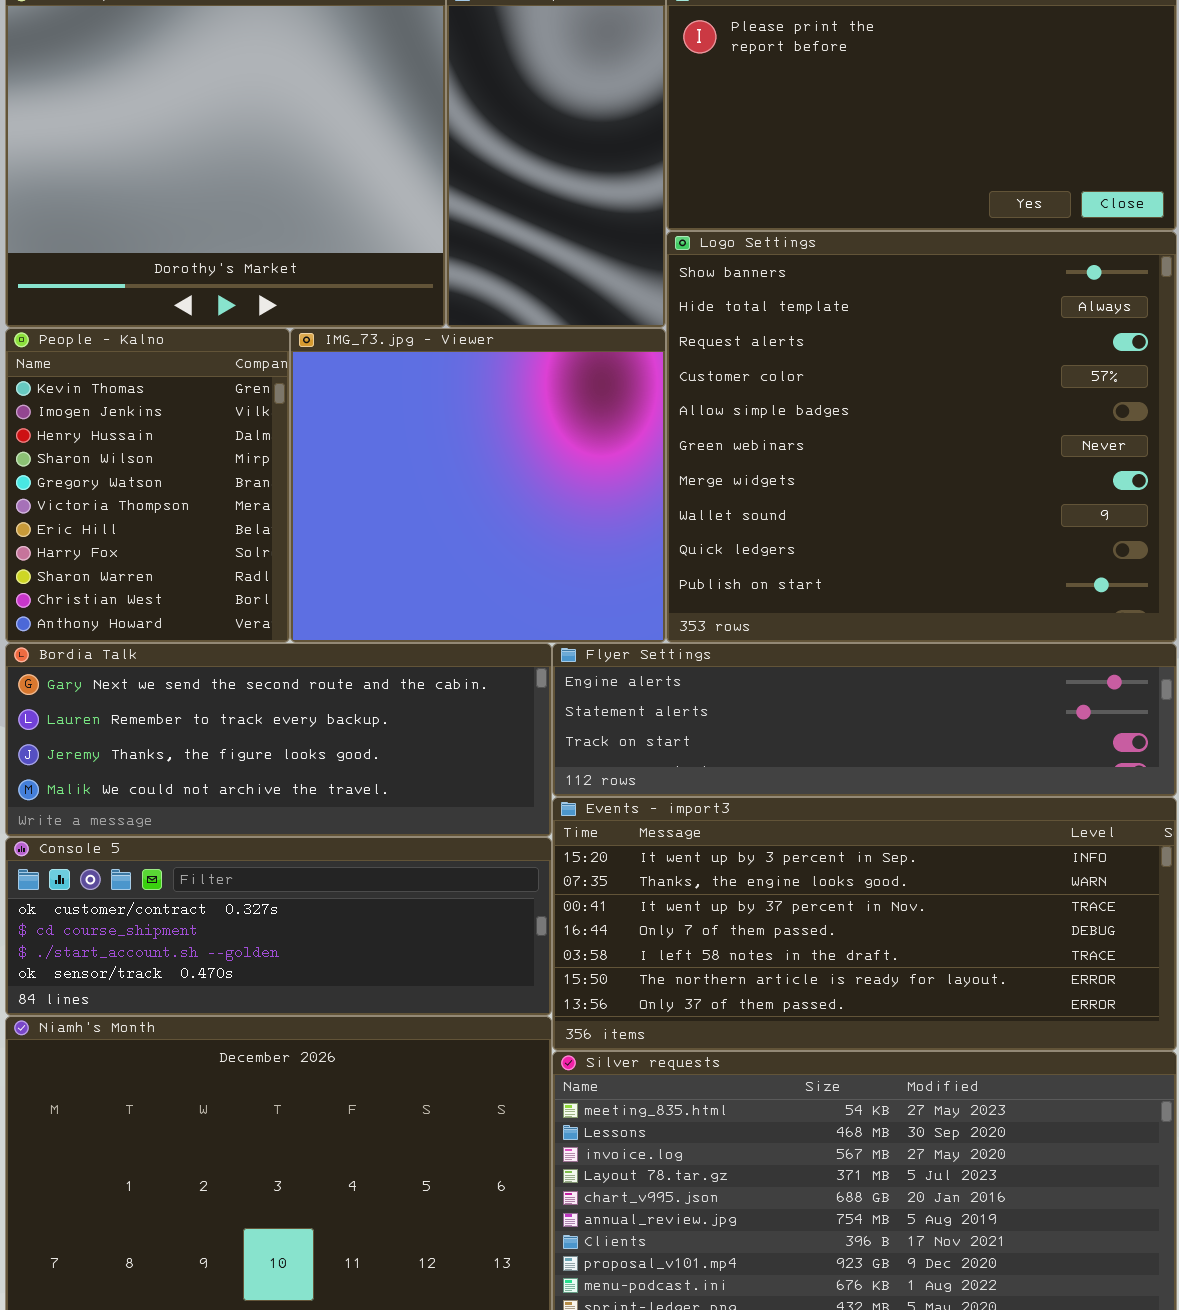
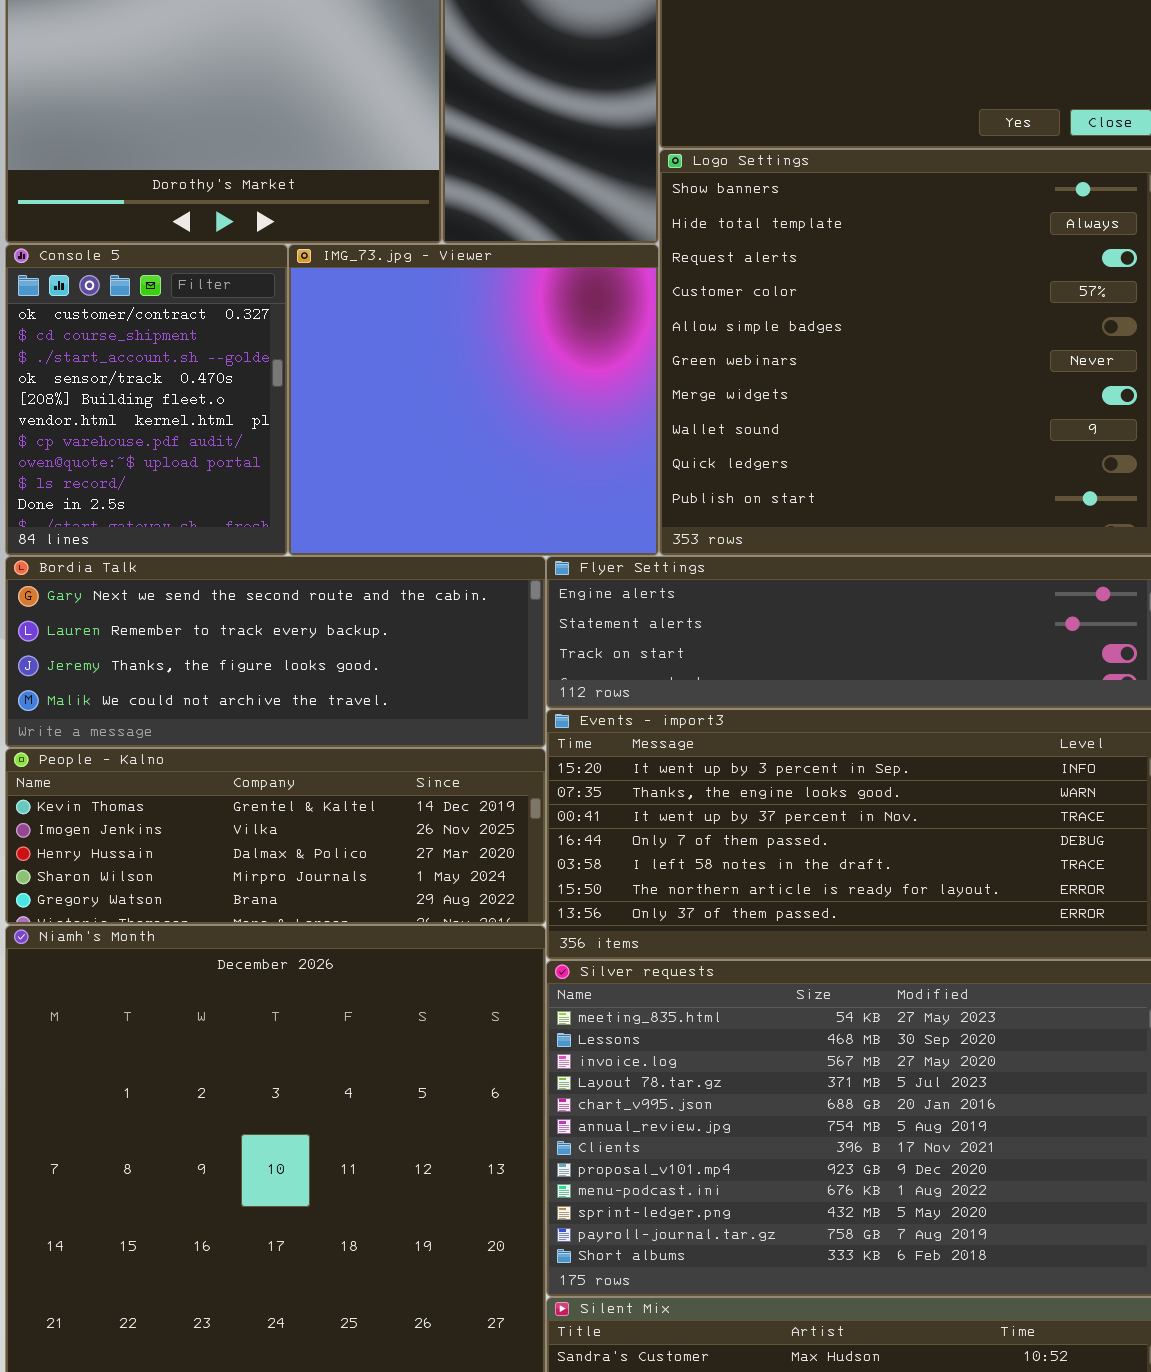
People - Kalno: [5,328,290,643] -> [5,748,546,925], moved, resized
Console 5: [5,837,552,1016] -> [5,244,288,556], moved, resized

